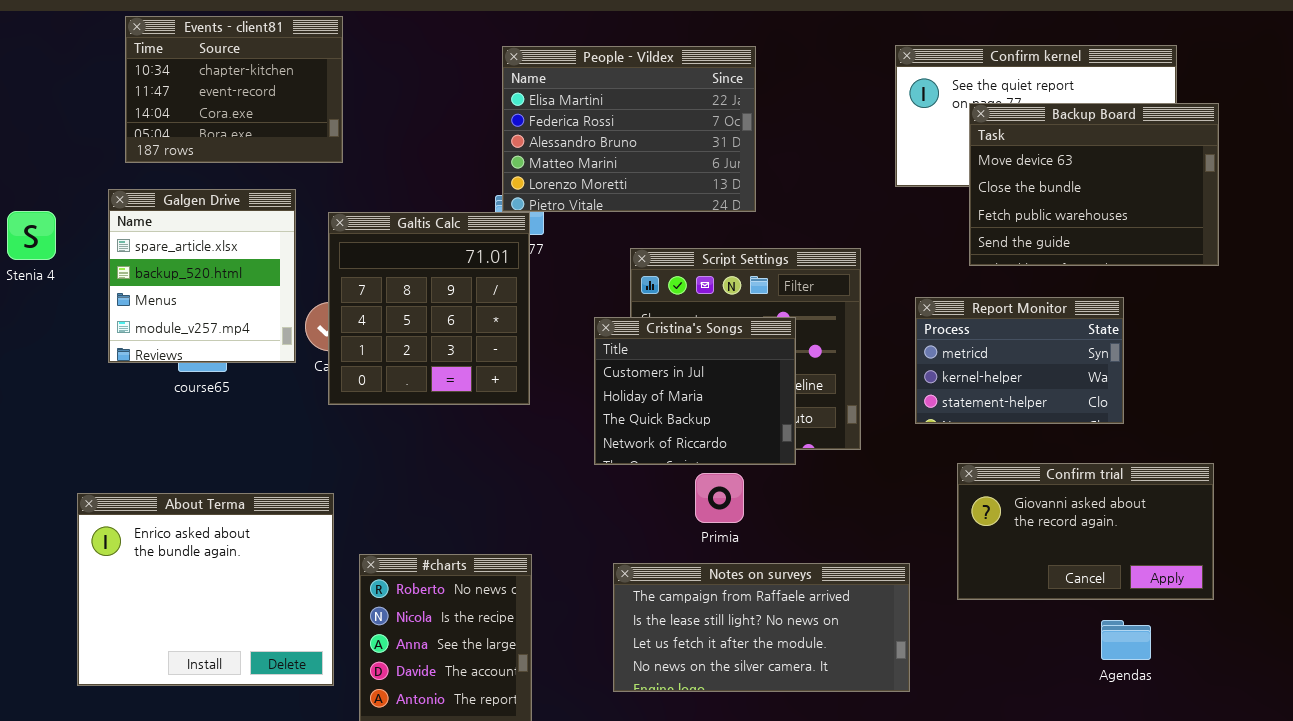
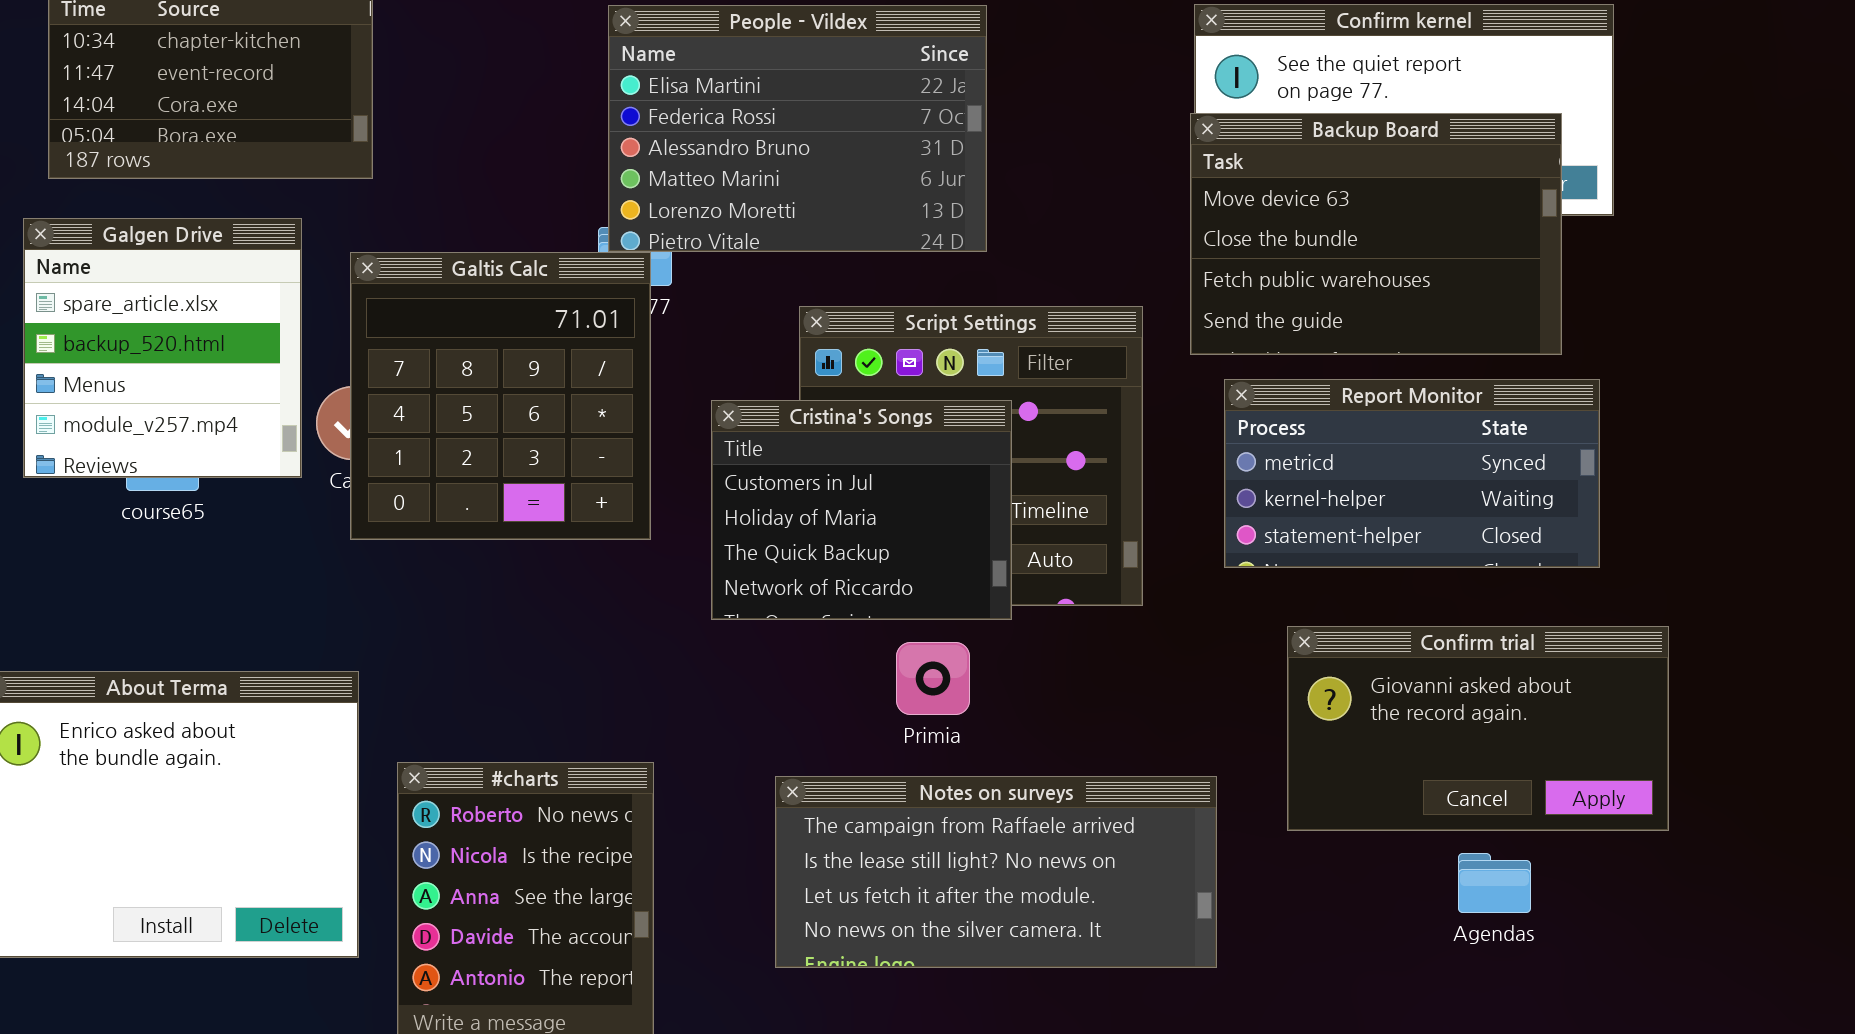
Backup Board: [969,103,1219,266] -> [1190,113,1562,355], moved
Report Monitor: [915,297,1124,424] -> [1224,379,1600,568], resized
Cristina's Songs: [594,317,796,465] -> [711,400,1012,620], moved
Agendas: [1101,620,1151,660] -> [1458,853,1531,913], moved

